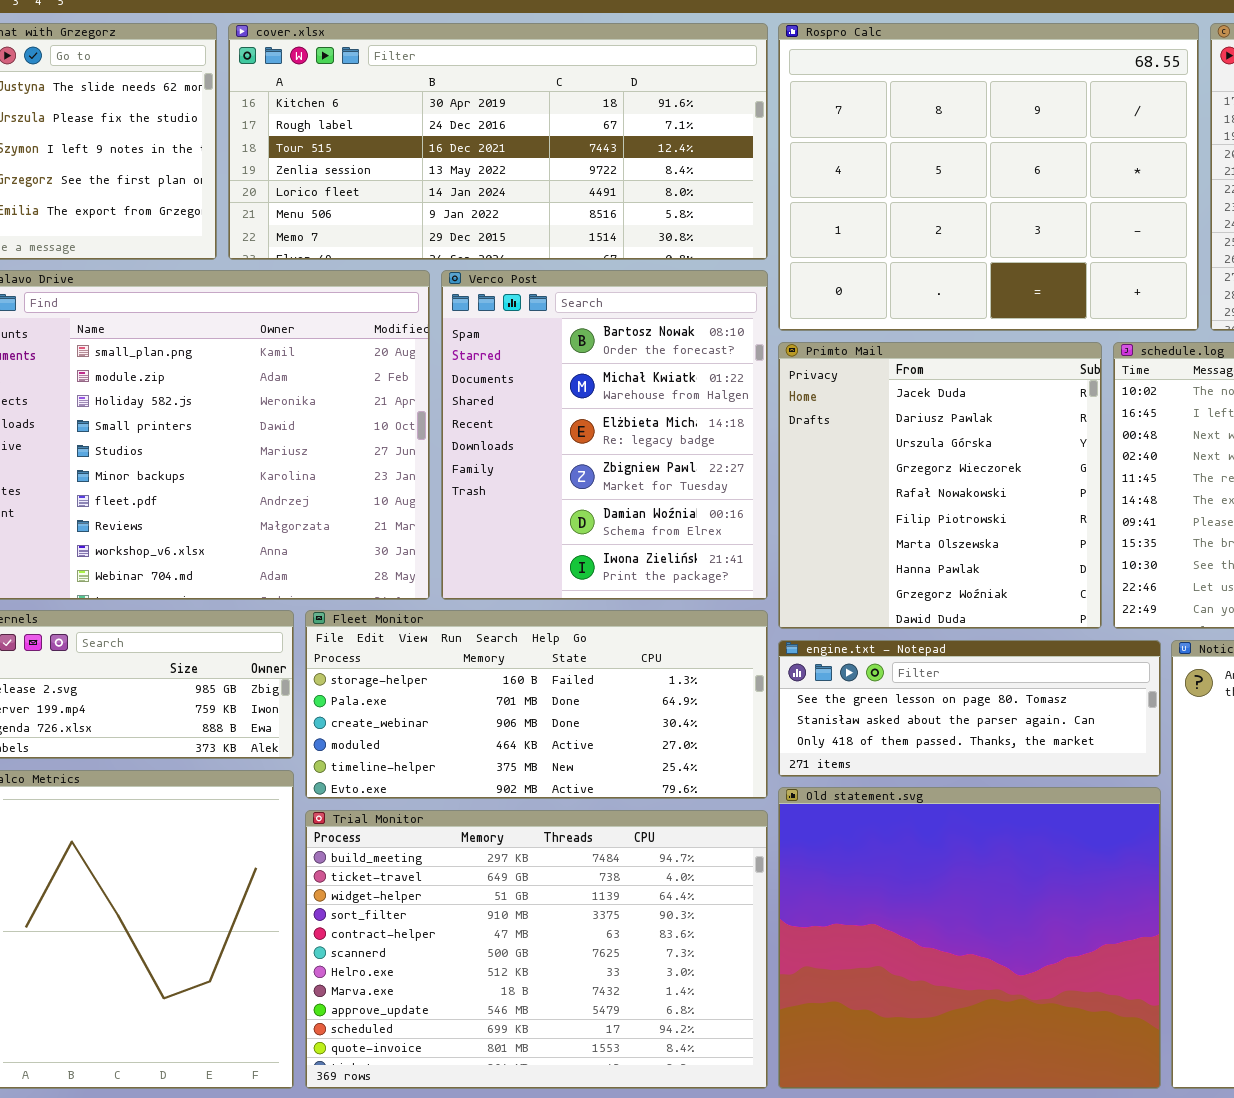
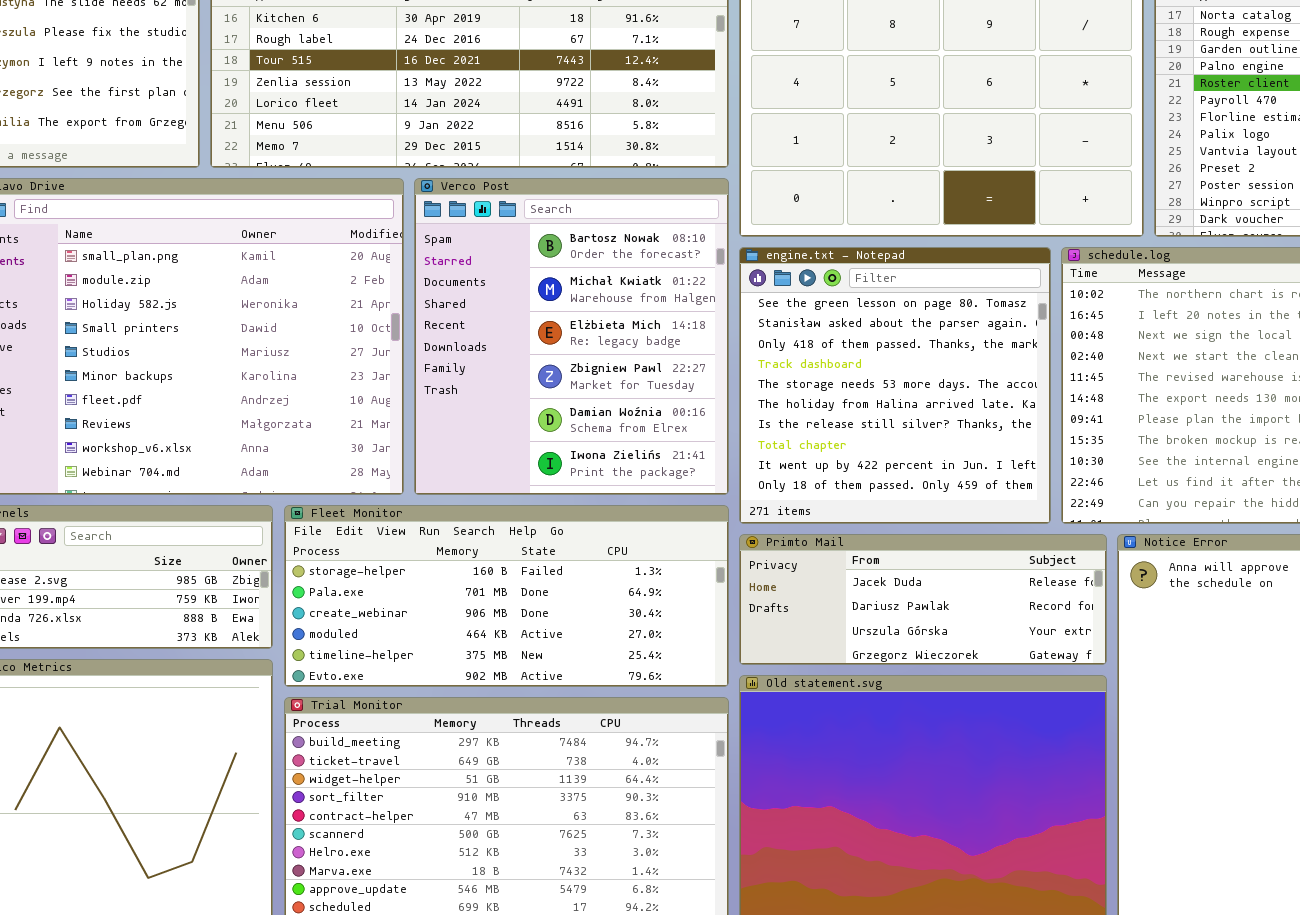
Primto Mail: [778,342,1102,629] -> [739,534,1107,665], moved, resized
engine.txt - Notepad: [778,640,1161,777] -> [739,247,1051,524], moved, resized

